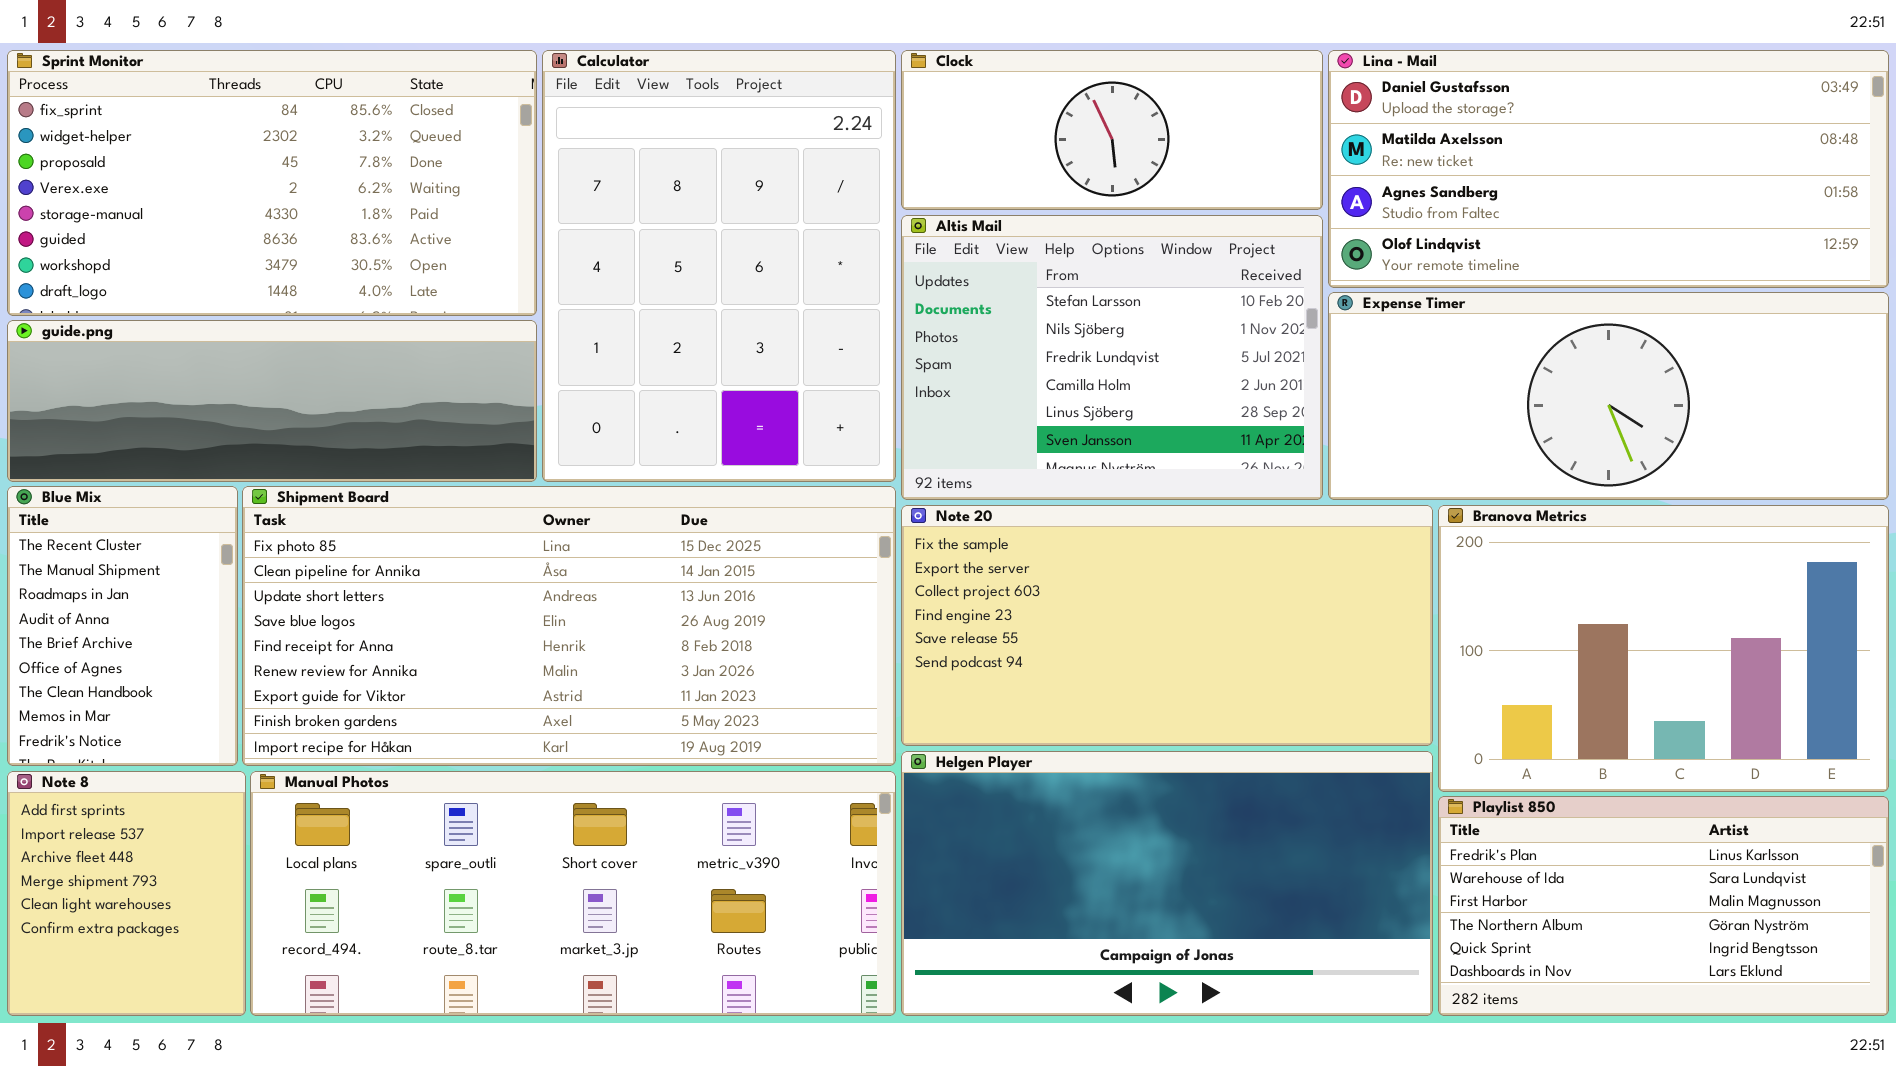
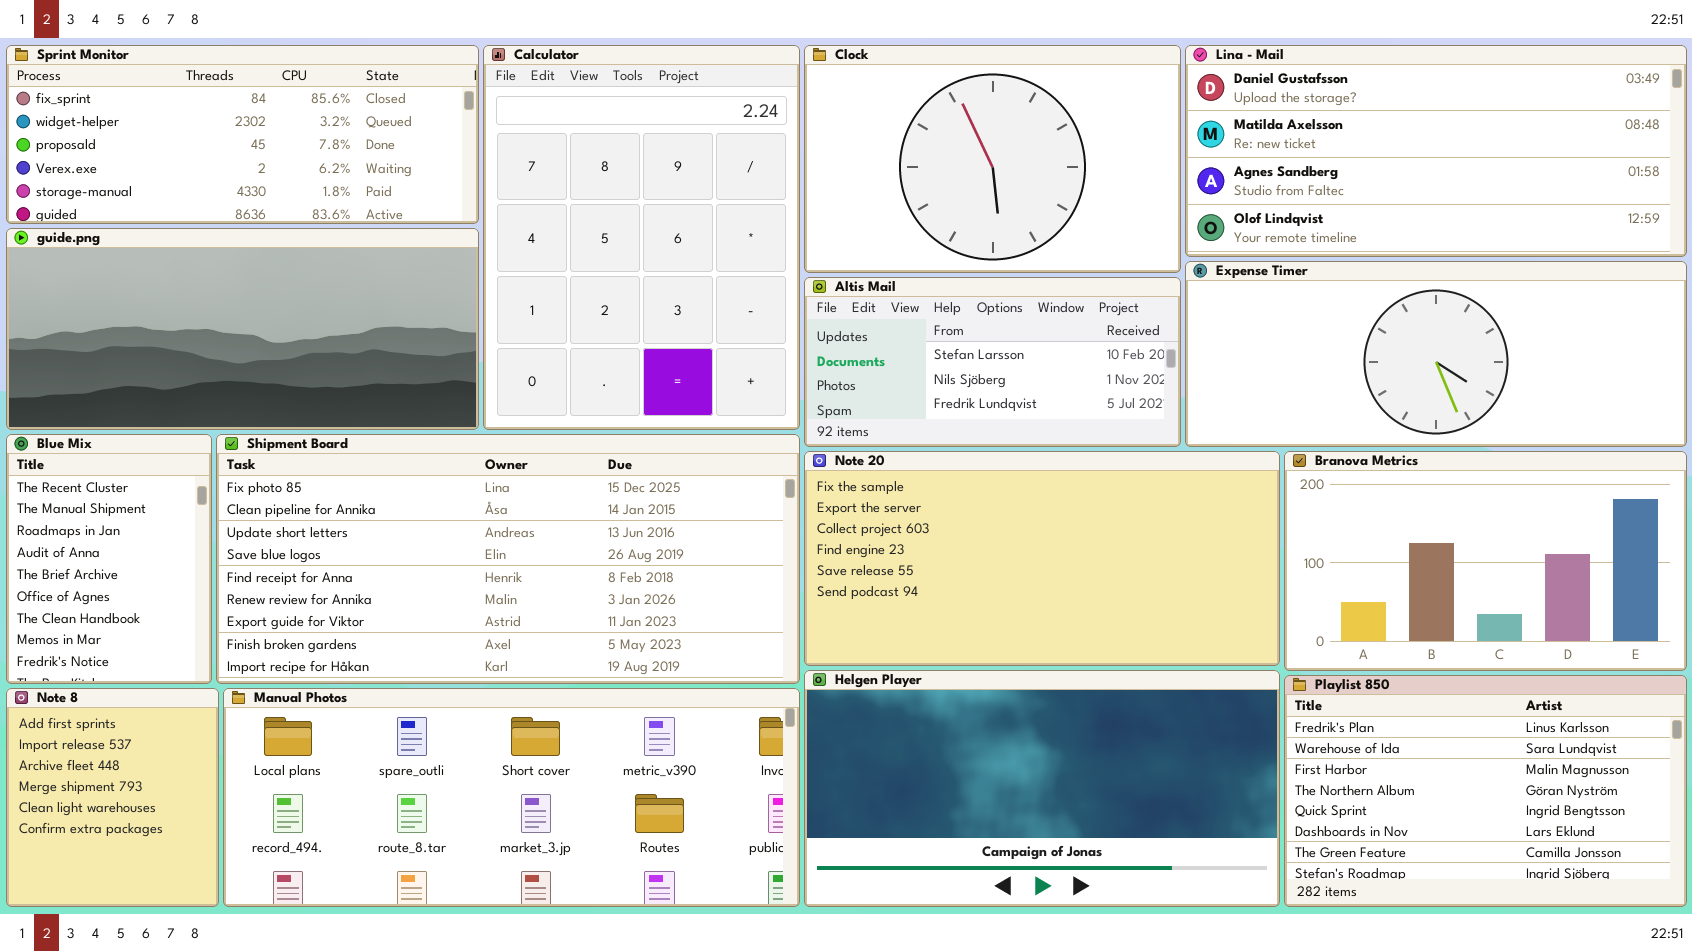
Sprint Monitor: [7,50,537,316] -> [6,45,479,224], resized
Clock: [901,50,1323,210] -> [804,45,1181,273], resized
Altis Mail: [901,215,1323,500] -> [804,277,1181,447], resized
guide.png: [7,320,537,482] -> [6,228,479,430], resized
Branova Metrics: [1438,505,1889,792] -> [1284,451,1687,671], resized
Playlist 850: [1438,796,1889,1016] -> [1284,675,1687,907], resized

